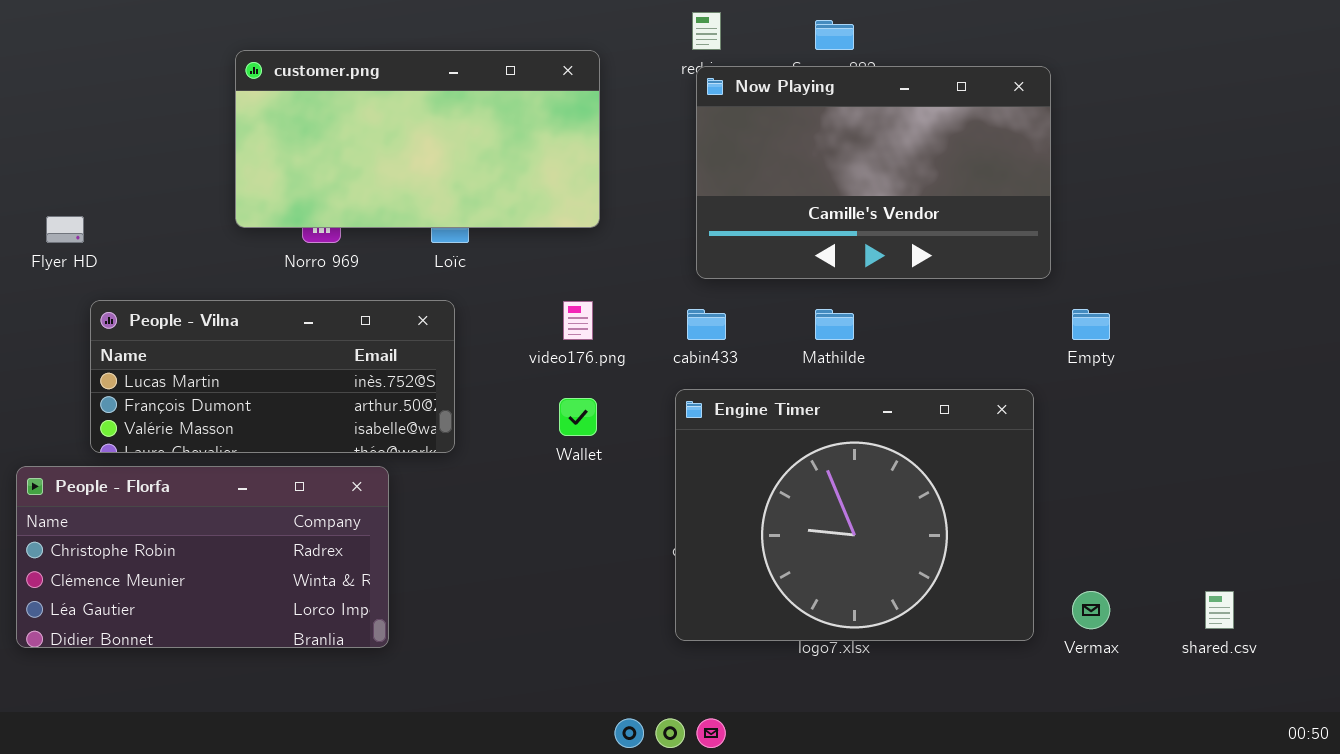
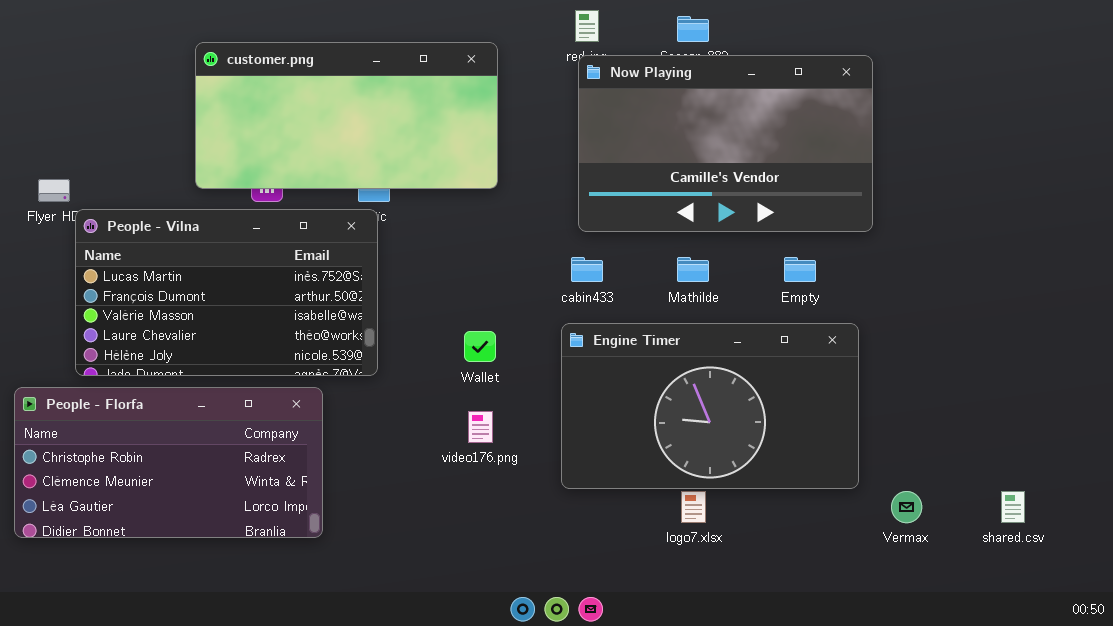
People - Vilna: [90,300,455,453] -> [75,209,378,376], resized
video176.png: [563,301,593,340] -> [468,411,493,443], moved
Empty: [1072,309,1110,340] -> [784,257,816,282], moved
Engine Timer: [675,389,1034,641] -> [561,323,859,489], resized

